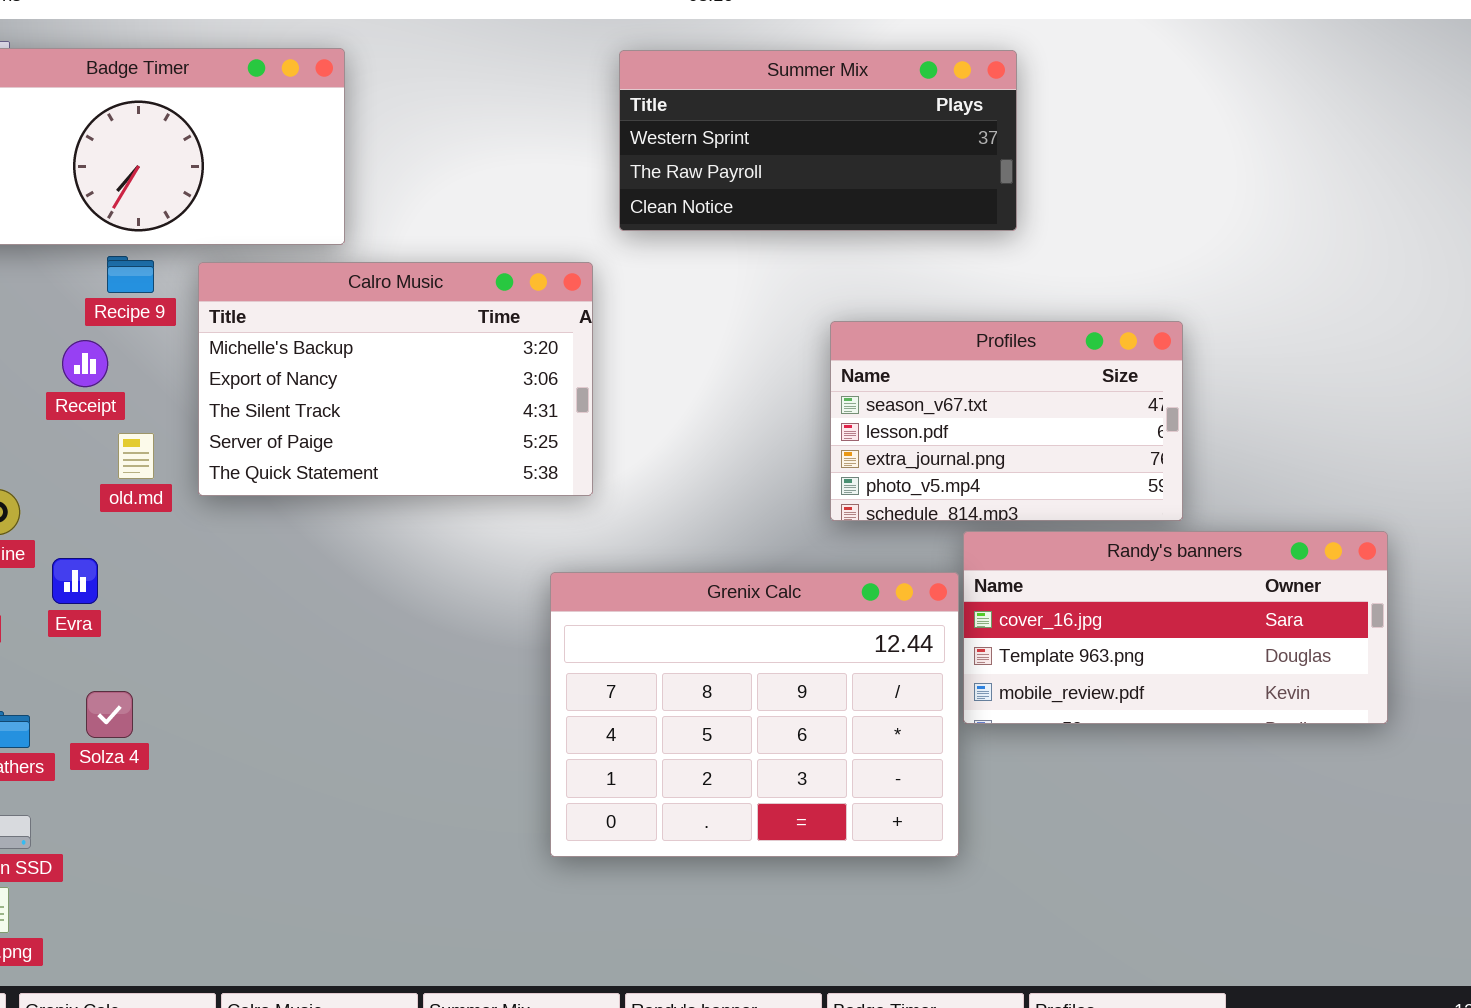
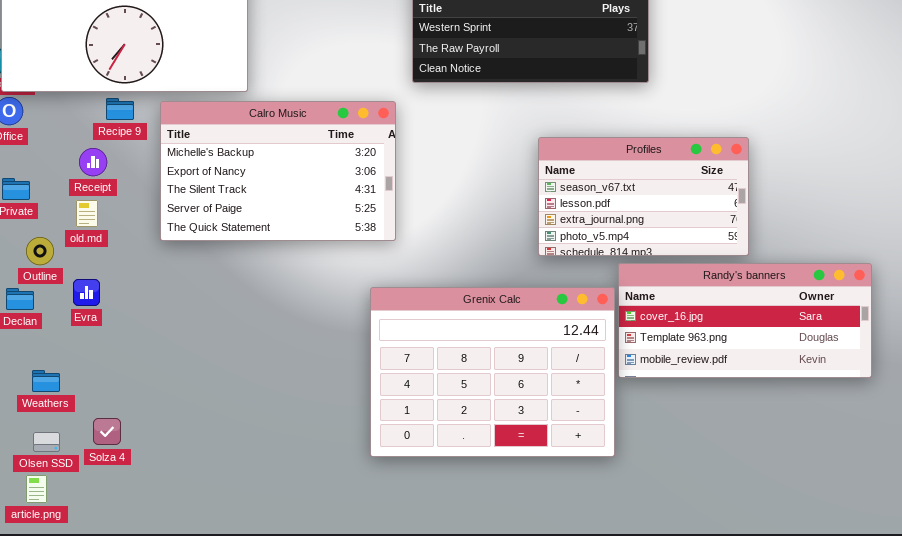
old.md: [118,433,154,479] -> [76,200,98,227], moved
Solza 4: [86,691,133,738] -> [93,418,121,445], moved

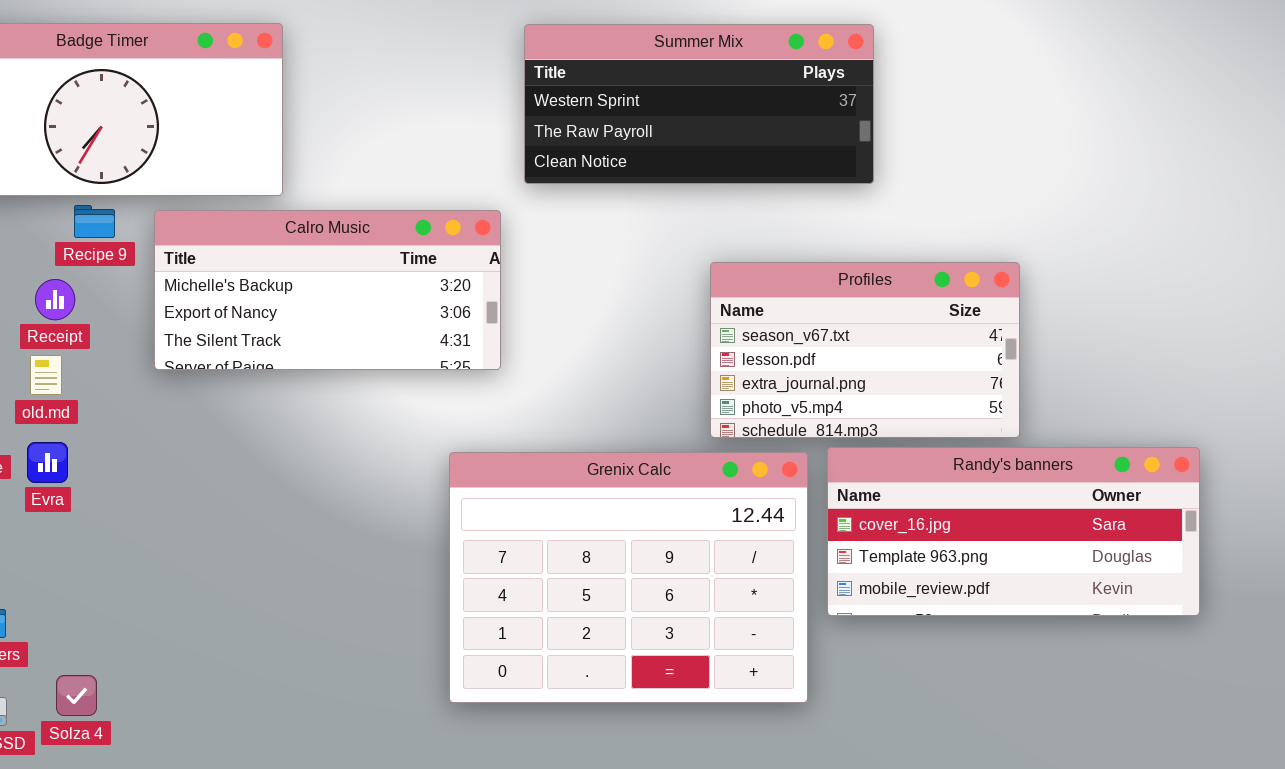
Calro Music: [160,101,396,241] -> [154,210,501,370], resized
Evra: [73,279,100,306] -> [27,442,68,483], moved
Grenix Calc: [370,287,615,457] -> [449,452,808,703], moved

